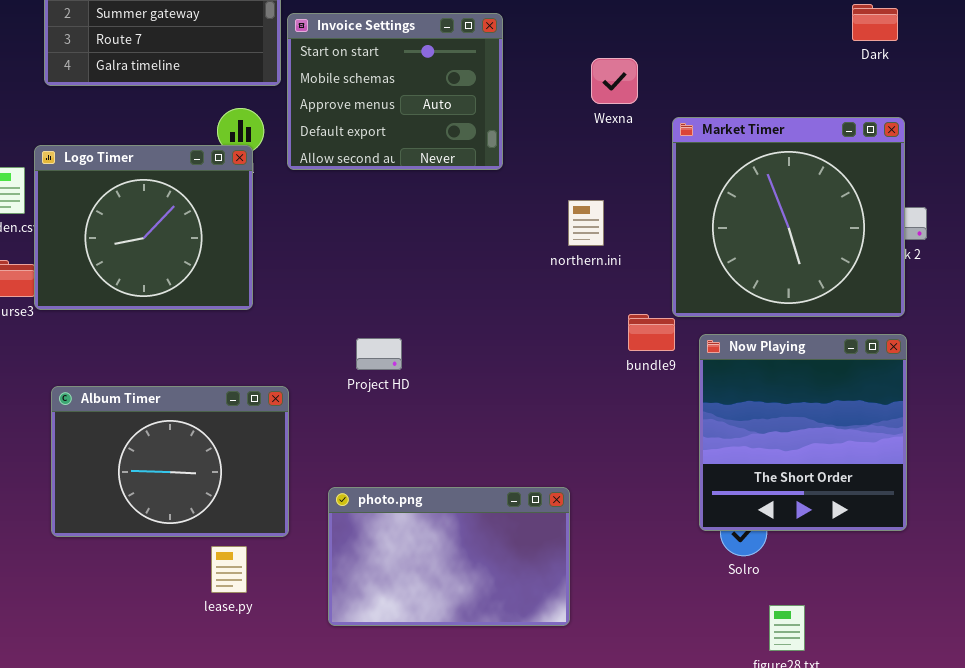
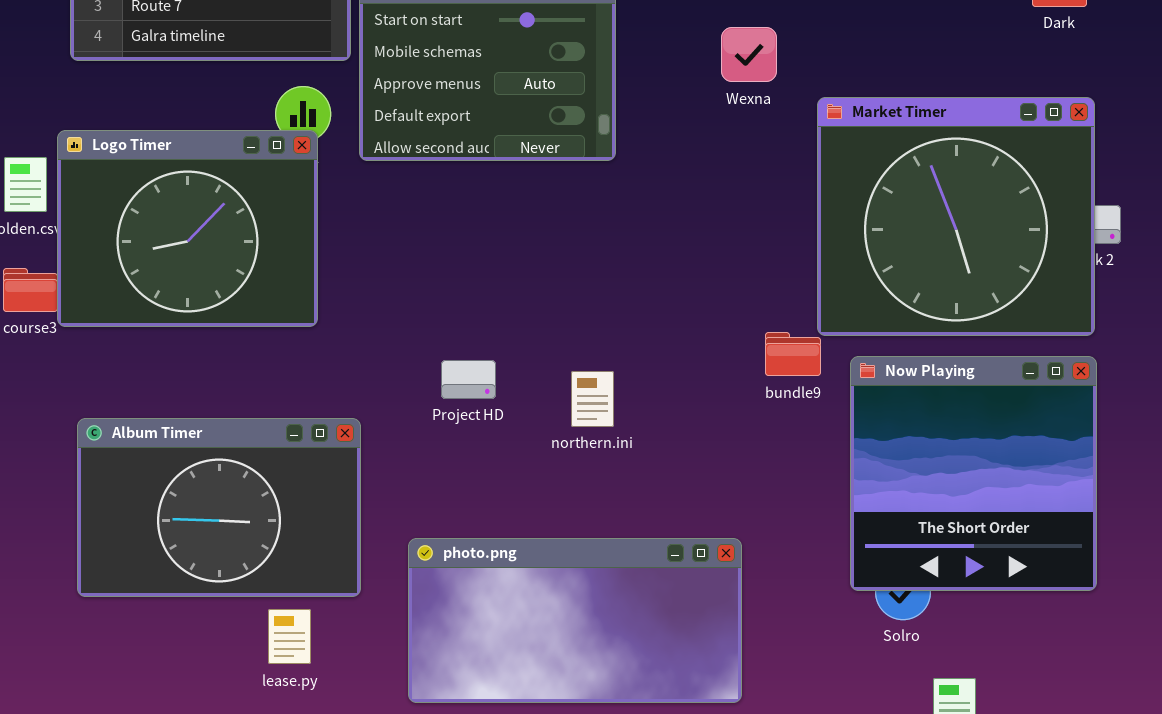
northern.ini: [568,200,604,246] -> [571,371,614,427], moved
photo.png: [328,487,570,626] -> [408,538,742,703], resized

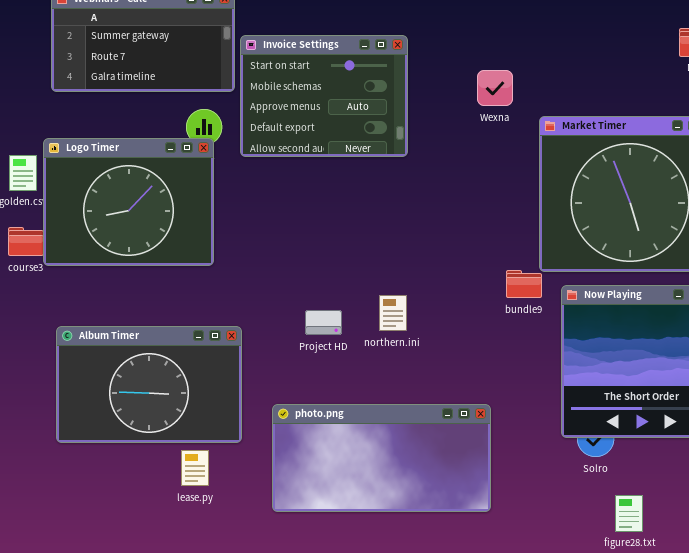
Project HD: [441,360,496,399] -> [305,310,342,335], moved

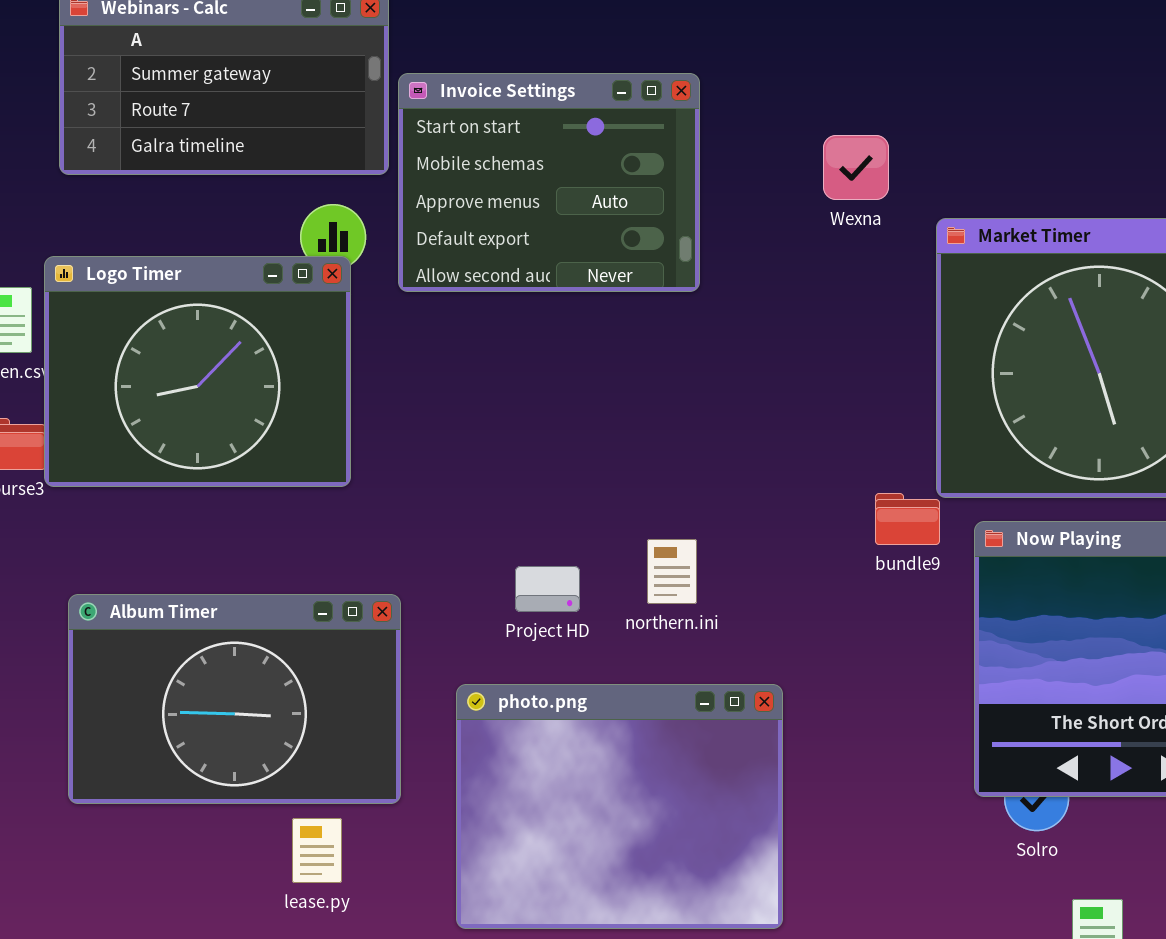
photo.png: [272,404,491,512] -> [456,684,783,929], resized

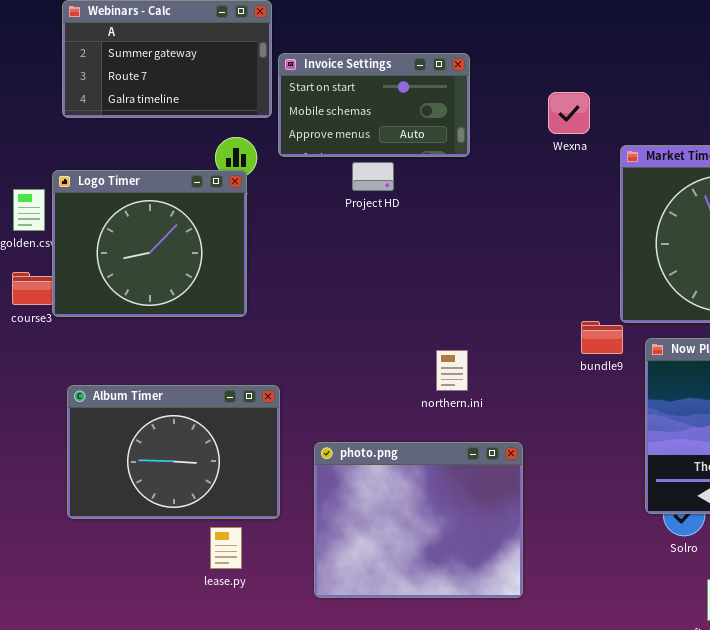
Invoice Settings: [398,73,700,292] -> [278,53,470,157], resized
Project HD: [515,566,580,612] -> [352,162,394,191], moved

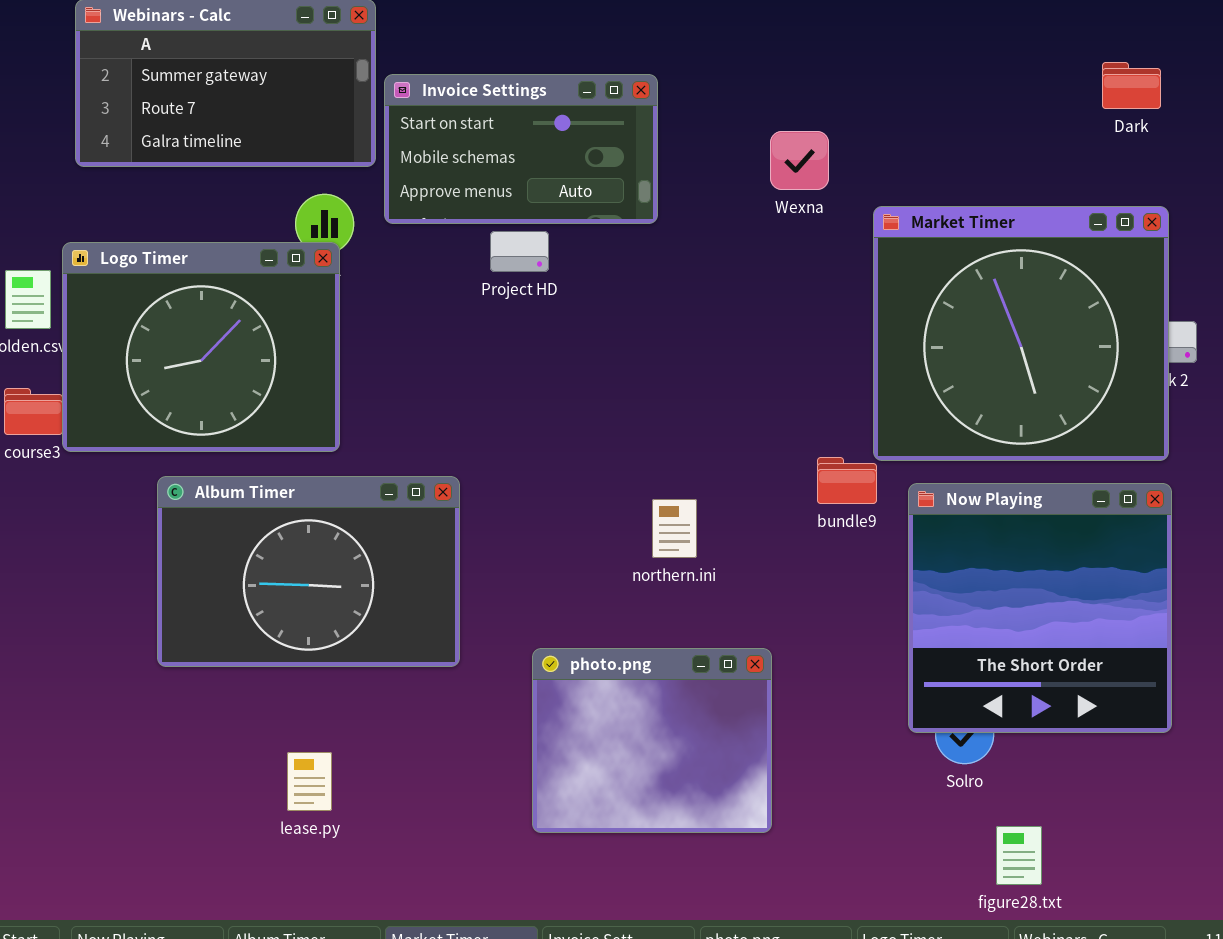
northern.ini: [436,350,468,391] -> [652,499,697,558], moved
Album Timer: [67,385,280,519] -> [157,476,460,667], moved
photo.png: [314,442,523,598] -> [532,648,772,833], moved, resized

